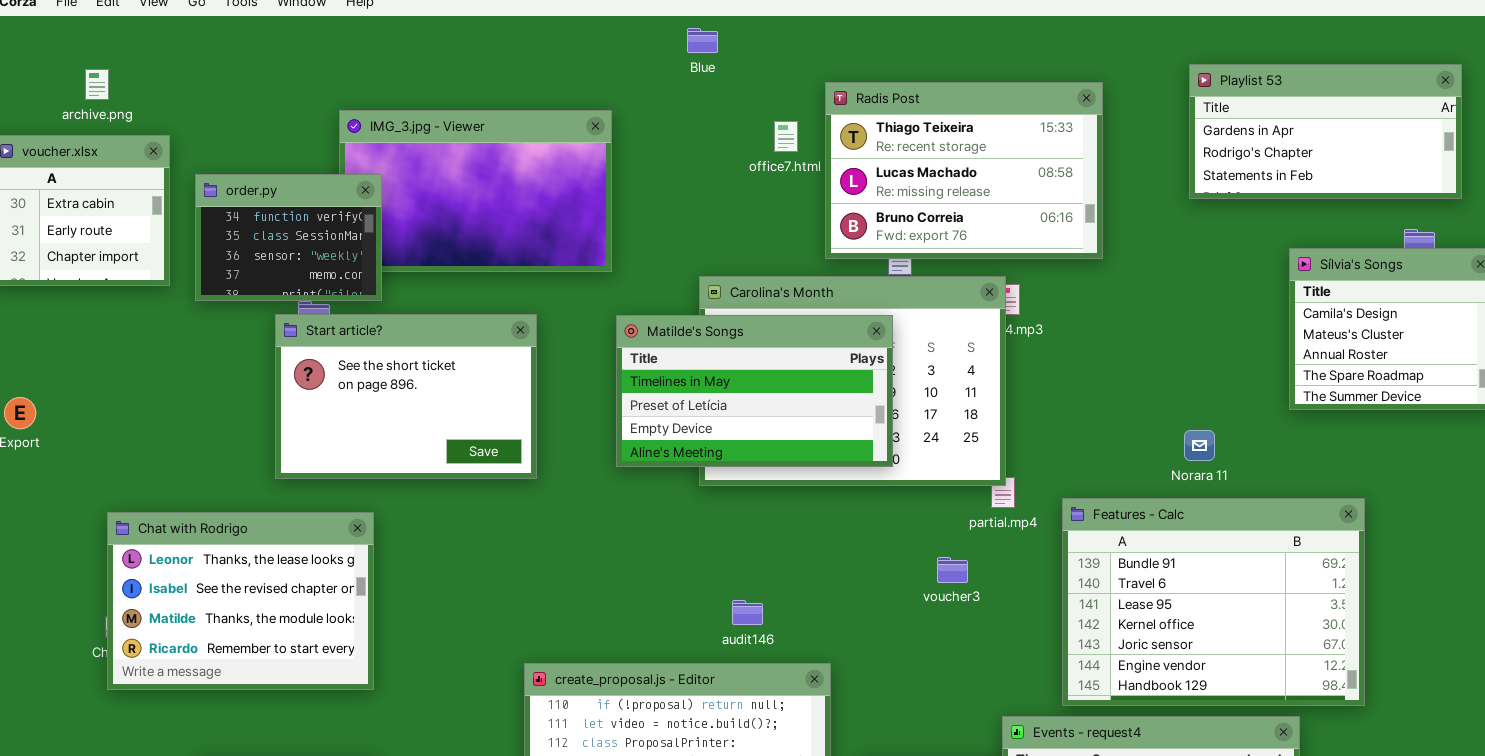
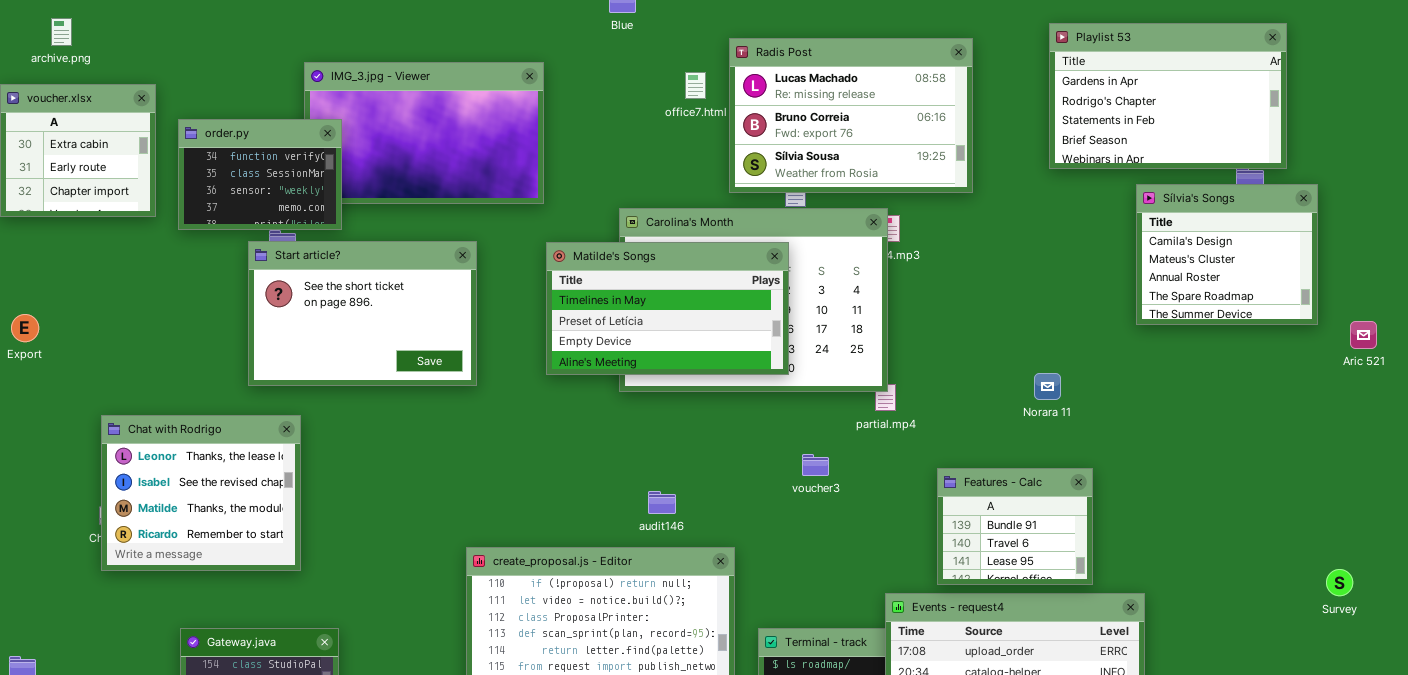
Playlist 53: [1189,64,1462,199] -> [1049,23,1287,169], resized
archive.png: [85,69,109,100] -> [51,18,72,46], moved
Radis Post: [825,82,1103,259] -> [729,38,973,193], scrolled down 1 row
Norara 11: [1184,430,1215,461] -> [1034,373,1061,400], moved
Features - Calc: [1062,498,1365,706] -> [937,468,1093,585], resized
Chat with Rodrigo: [107,512,374,690] -> [101,415,301,571], resized
voucher3: [937,557,968,583] -> [802,454,829,476], moved

